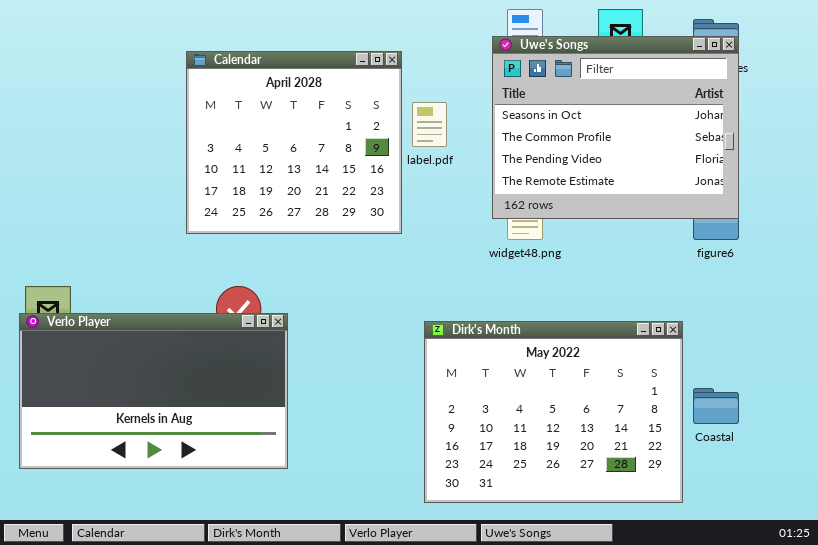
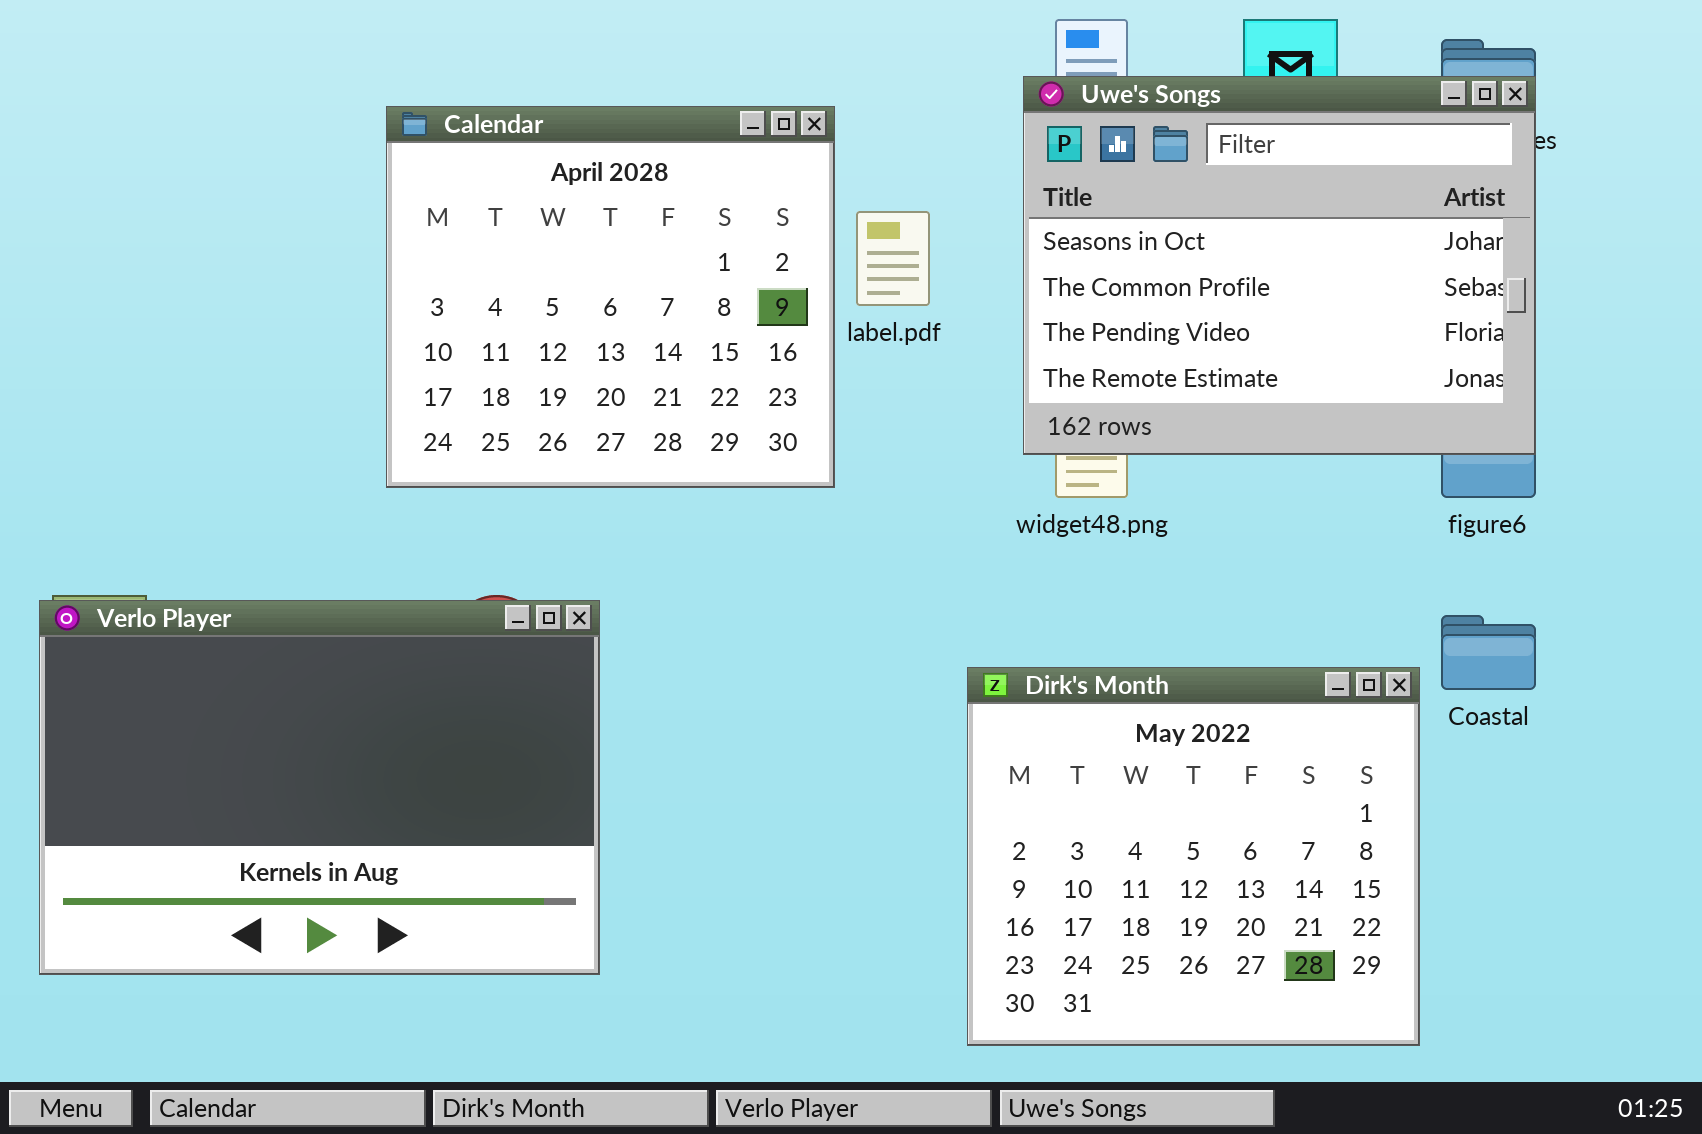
Verlo Player: [19,313,288,469] -> [39,600,600,975], resized
Dirk's Month: [424,321,683,503] -> [967,667,1420,1046], resized
Coastal: [693,388,739,424] -> [1441,615,1536,690], moved

